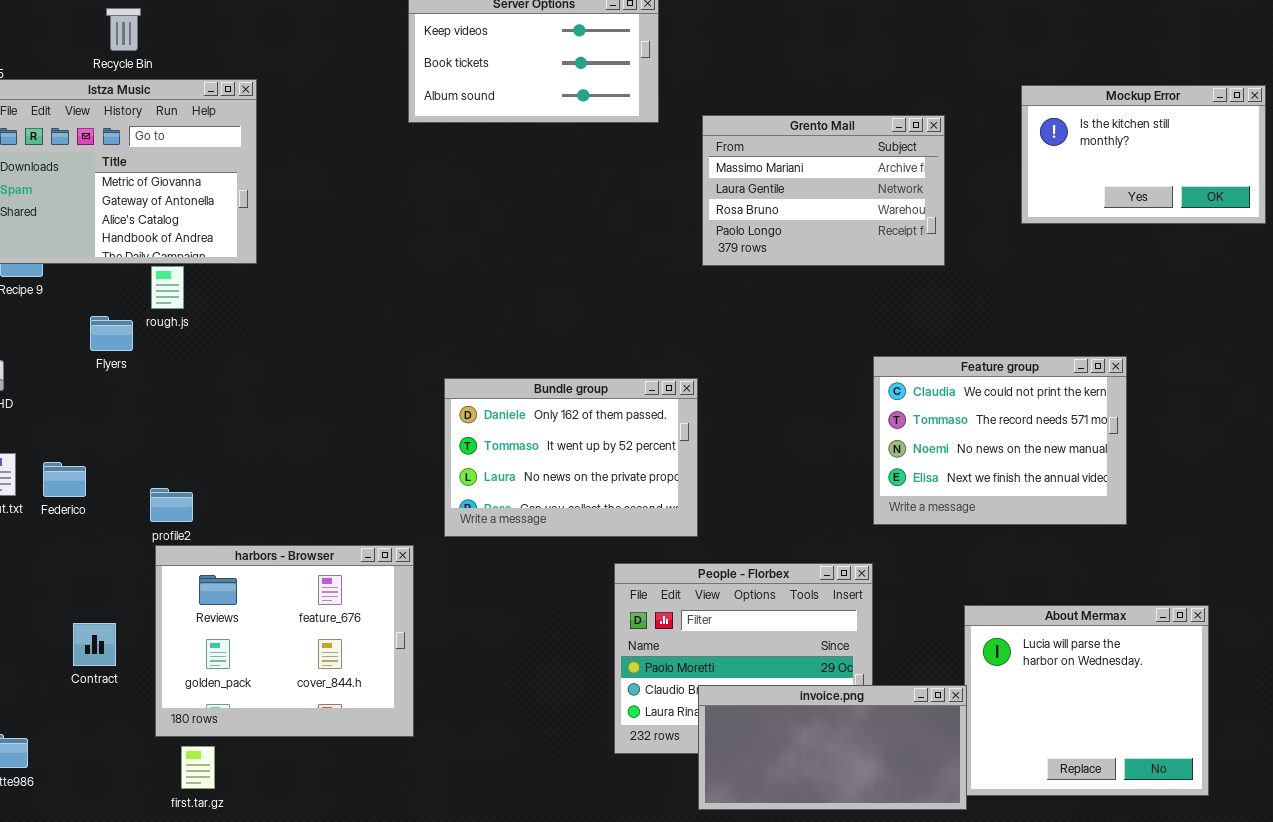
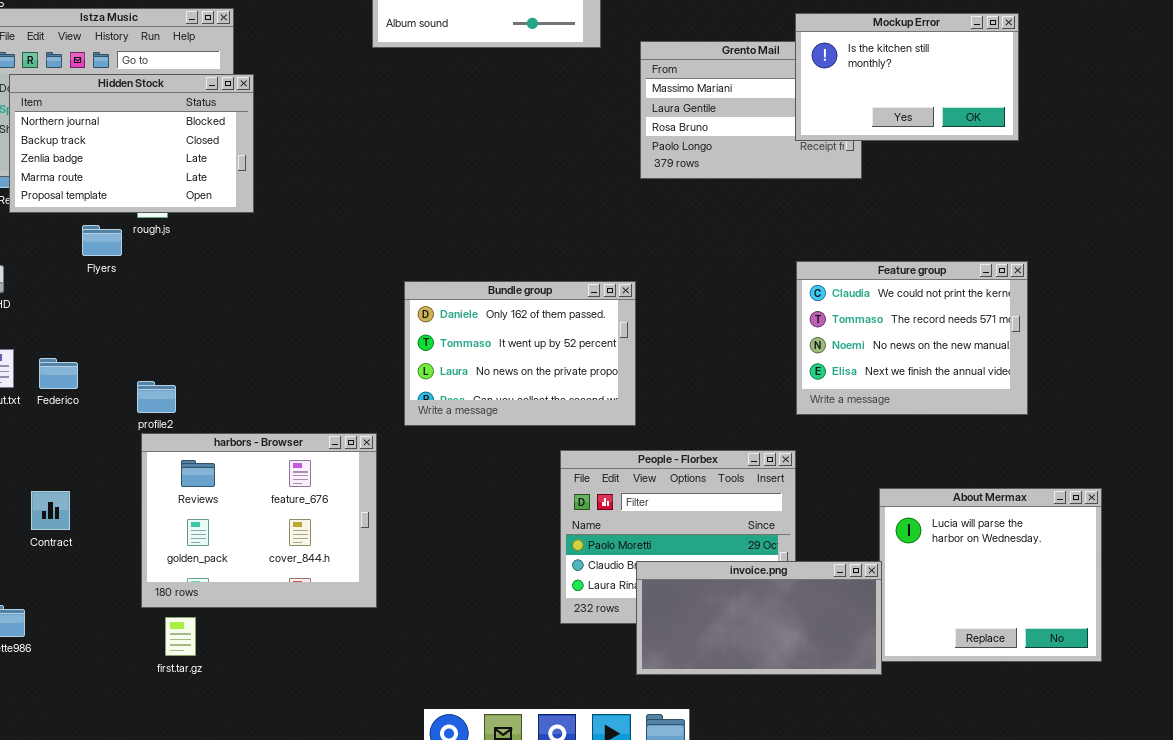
Mockup Error: [1021,85,1266,224] -> [795,13,1019,141], moved
Hidden Stock: none -> [9,74,254,213], opened
Contract: [73,623,116,666] -> [31,491,70,530], moved

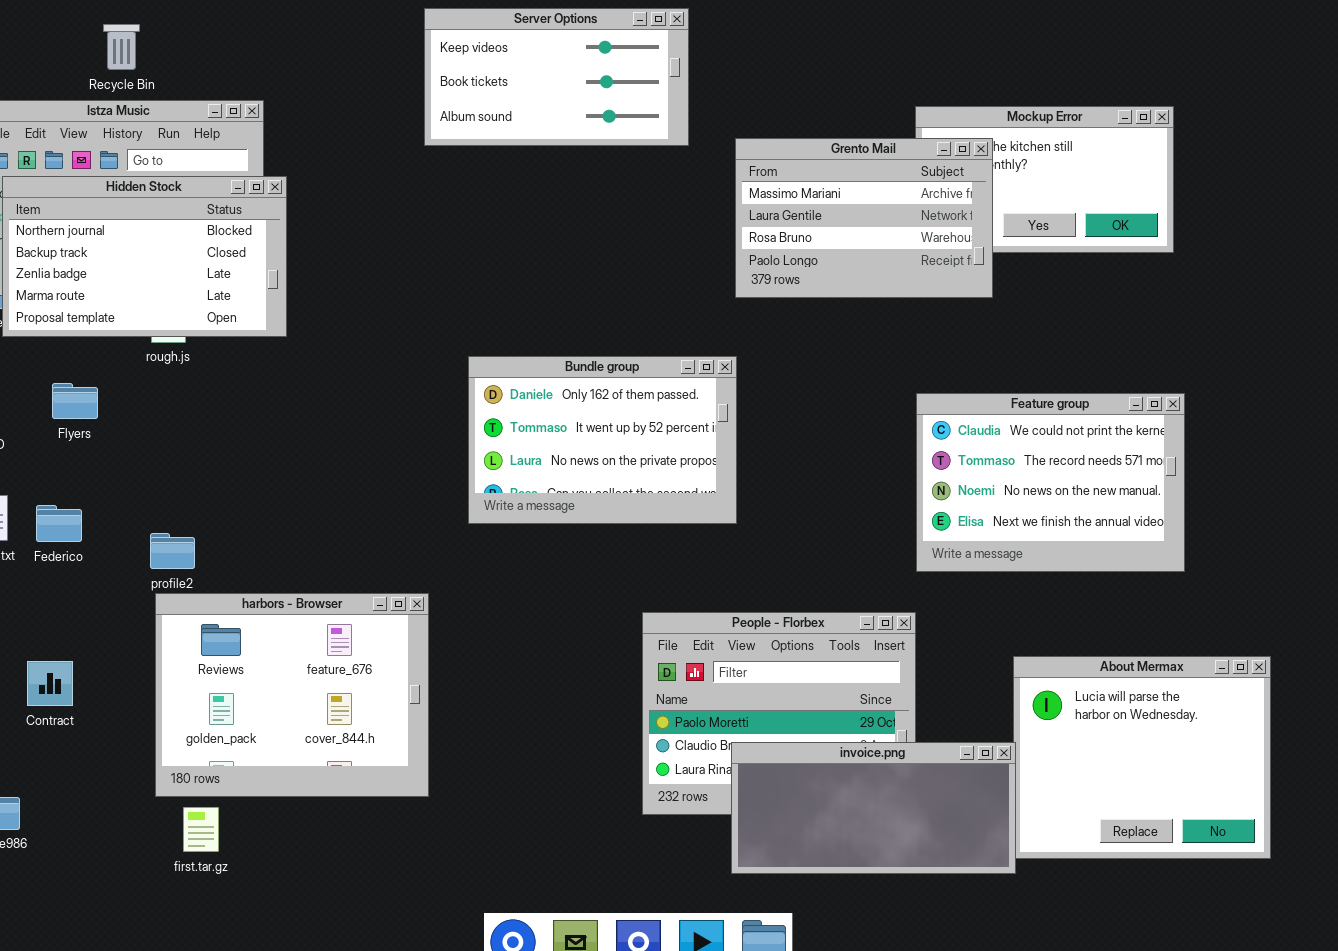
Grento Mail: [640,41,862,179] -> [735,138,993,298], raised
Flyers: [82,225,122,256] -> [52,383,98,419], moved
Bundle group: [404,281,636,426] -> [468,356,737,524], moved

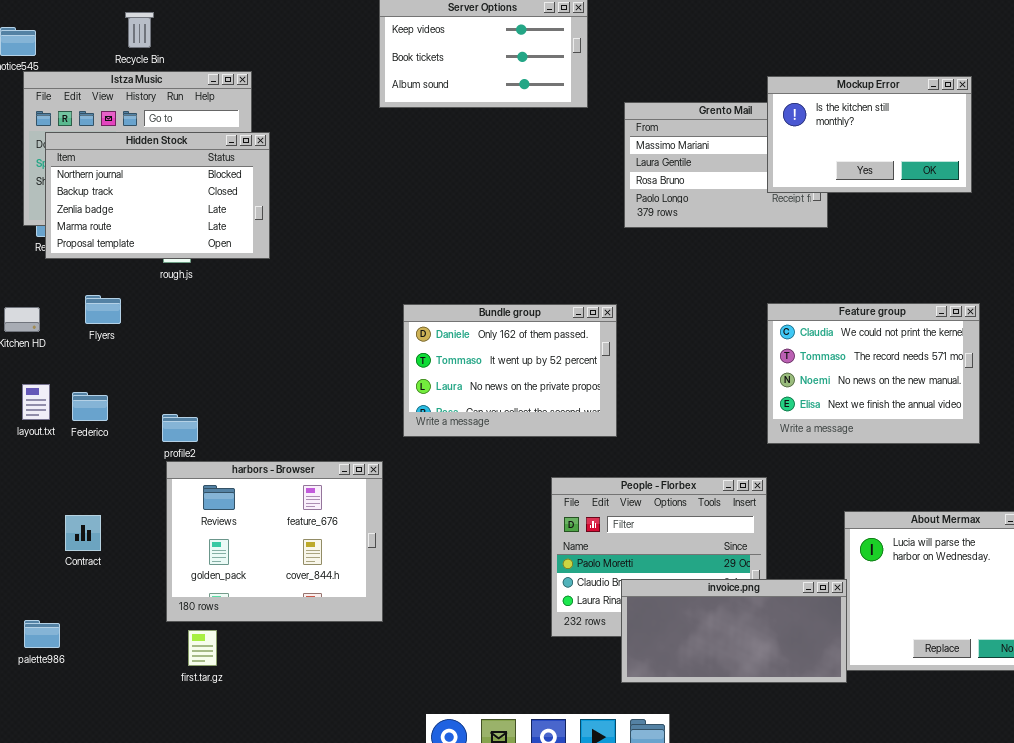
Mockup Error: [915,106,1174,253] -> [767,76,972,193], raised
Bundle group: [468,356,737,524] -> [403,304,617,437], moved

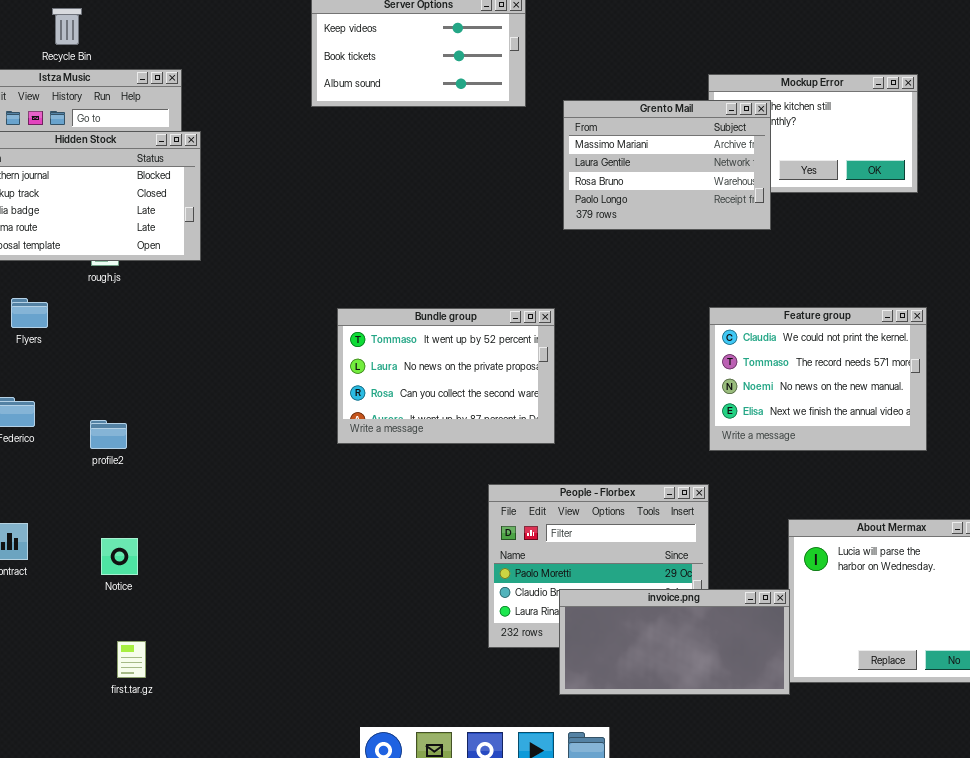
Grento Mail: [624,102,828,228] -> [563,100,771,230], raised
Bundle group: [403,304,617,437] -> [337,308,555,444], scrolled down 1 row
harbors - Browser: [166,461,383,622] -> none, closed

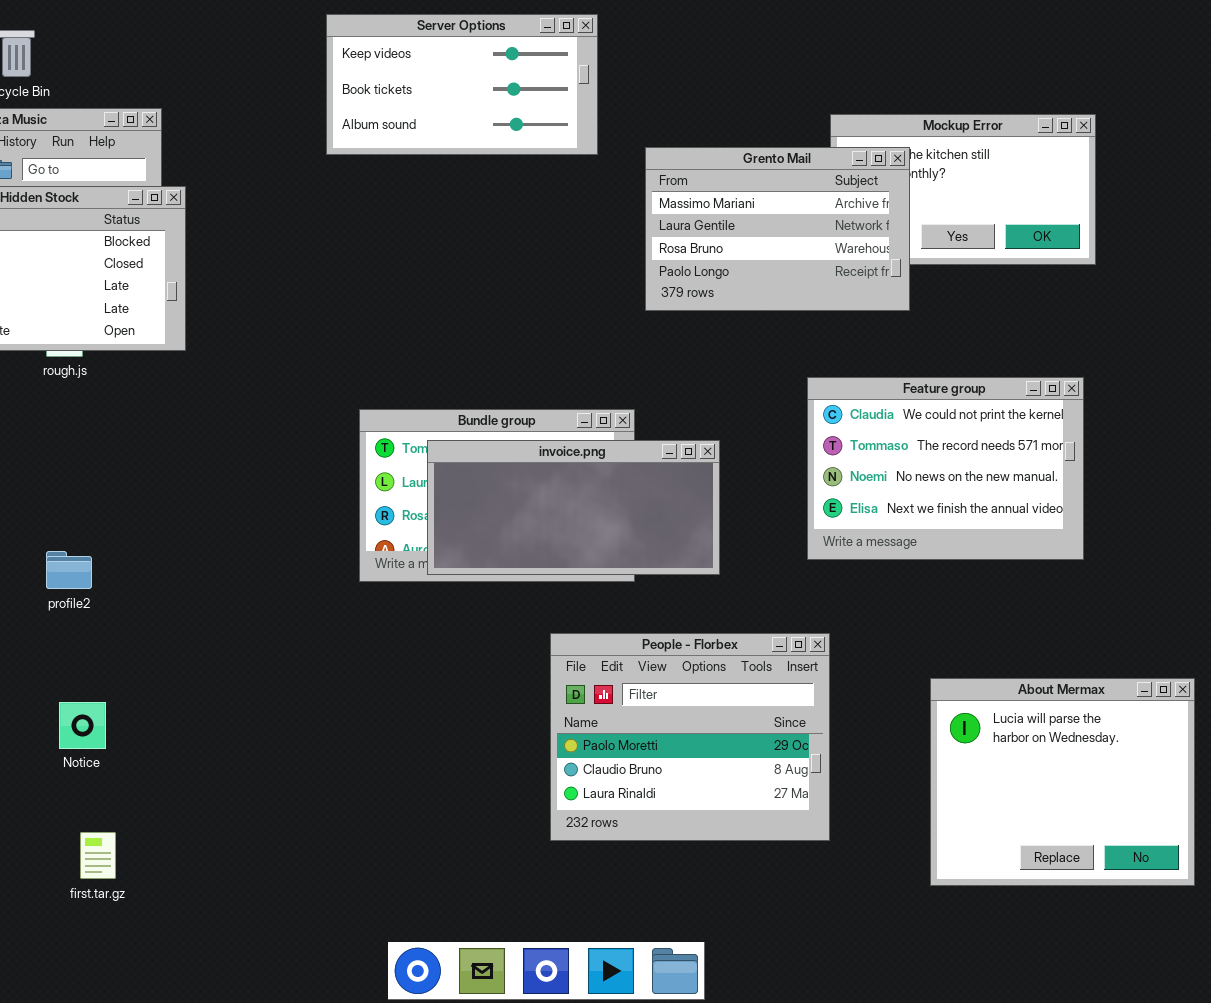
Feature group: [709,307,927,451] -> [807,377,1084,560], moved
invoice.png: [559,589,790,695] -> [427,440,720,575], moved

